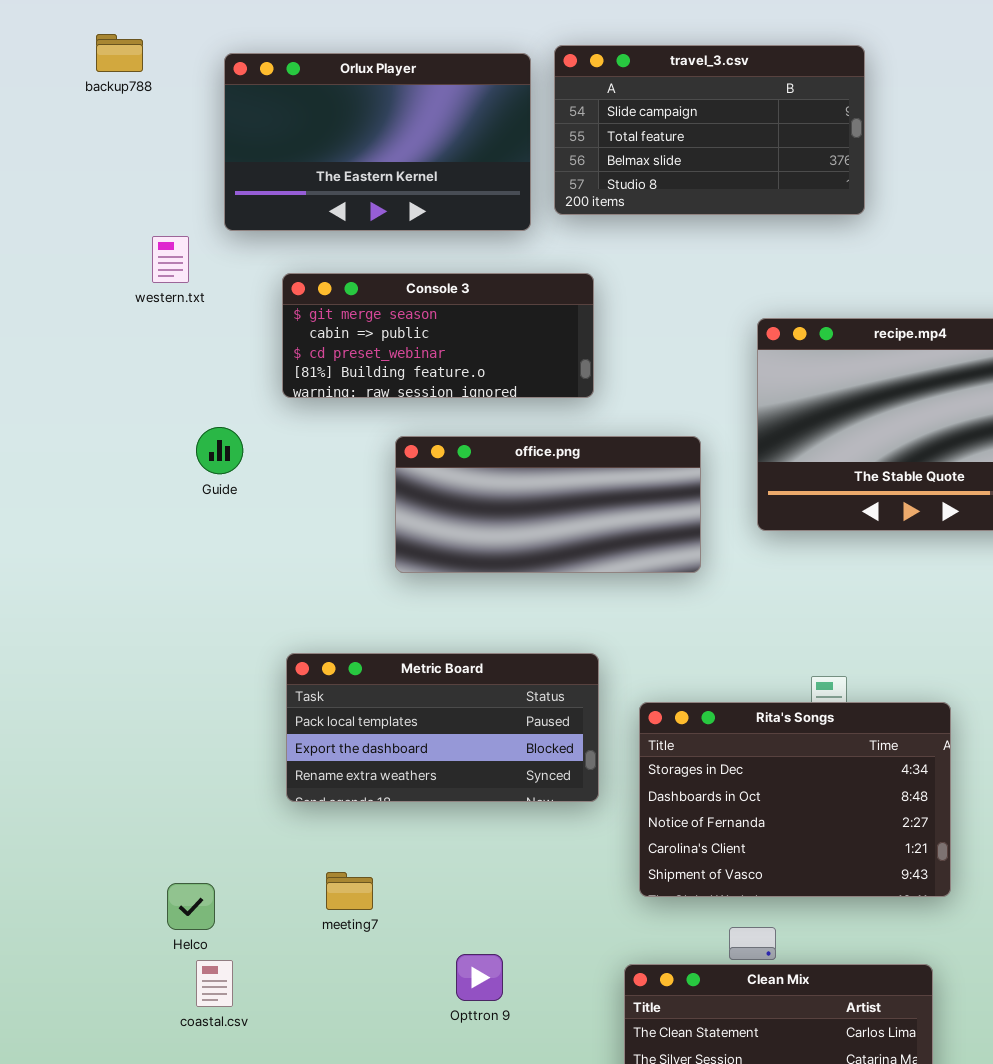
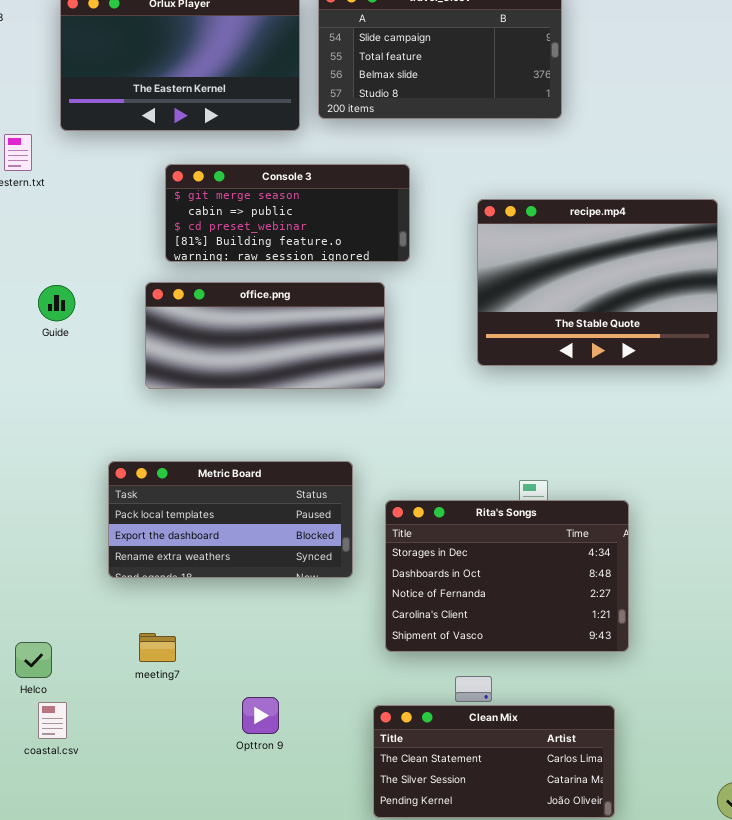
Console 3: [282,273,594,398] -> [165,164,410,262], moved
office.png: [395,436,701,573] -> [145,282,385,389], moved

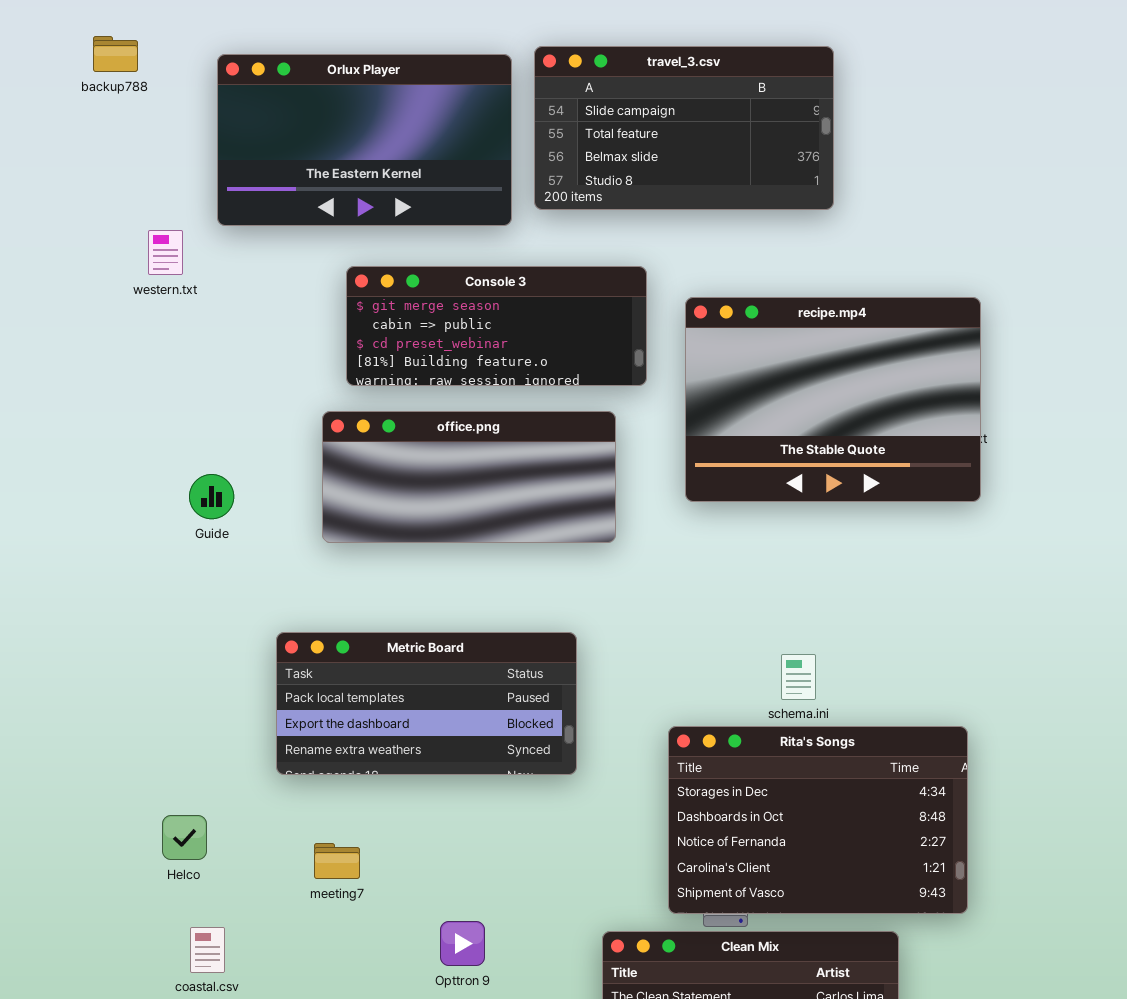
recipe.mp4: [477,199,718,366] -> [685,297,981,502], moved
Guide: [38,285,75,321] -> [189,474,234,519], moved
Rita's Songs: [385,500,629,652] -> [668,726,968,914], moved
Helco: [15,642,52,678] -> [162,815,207,860], moved

